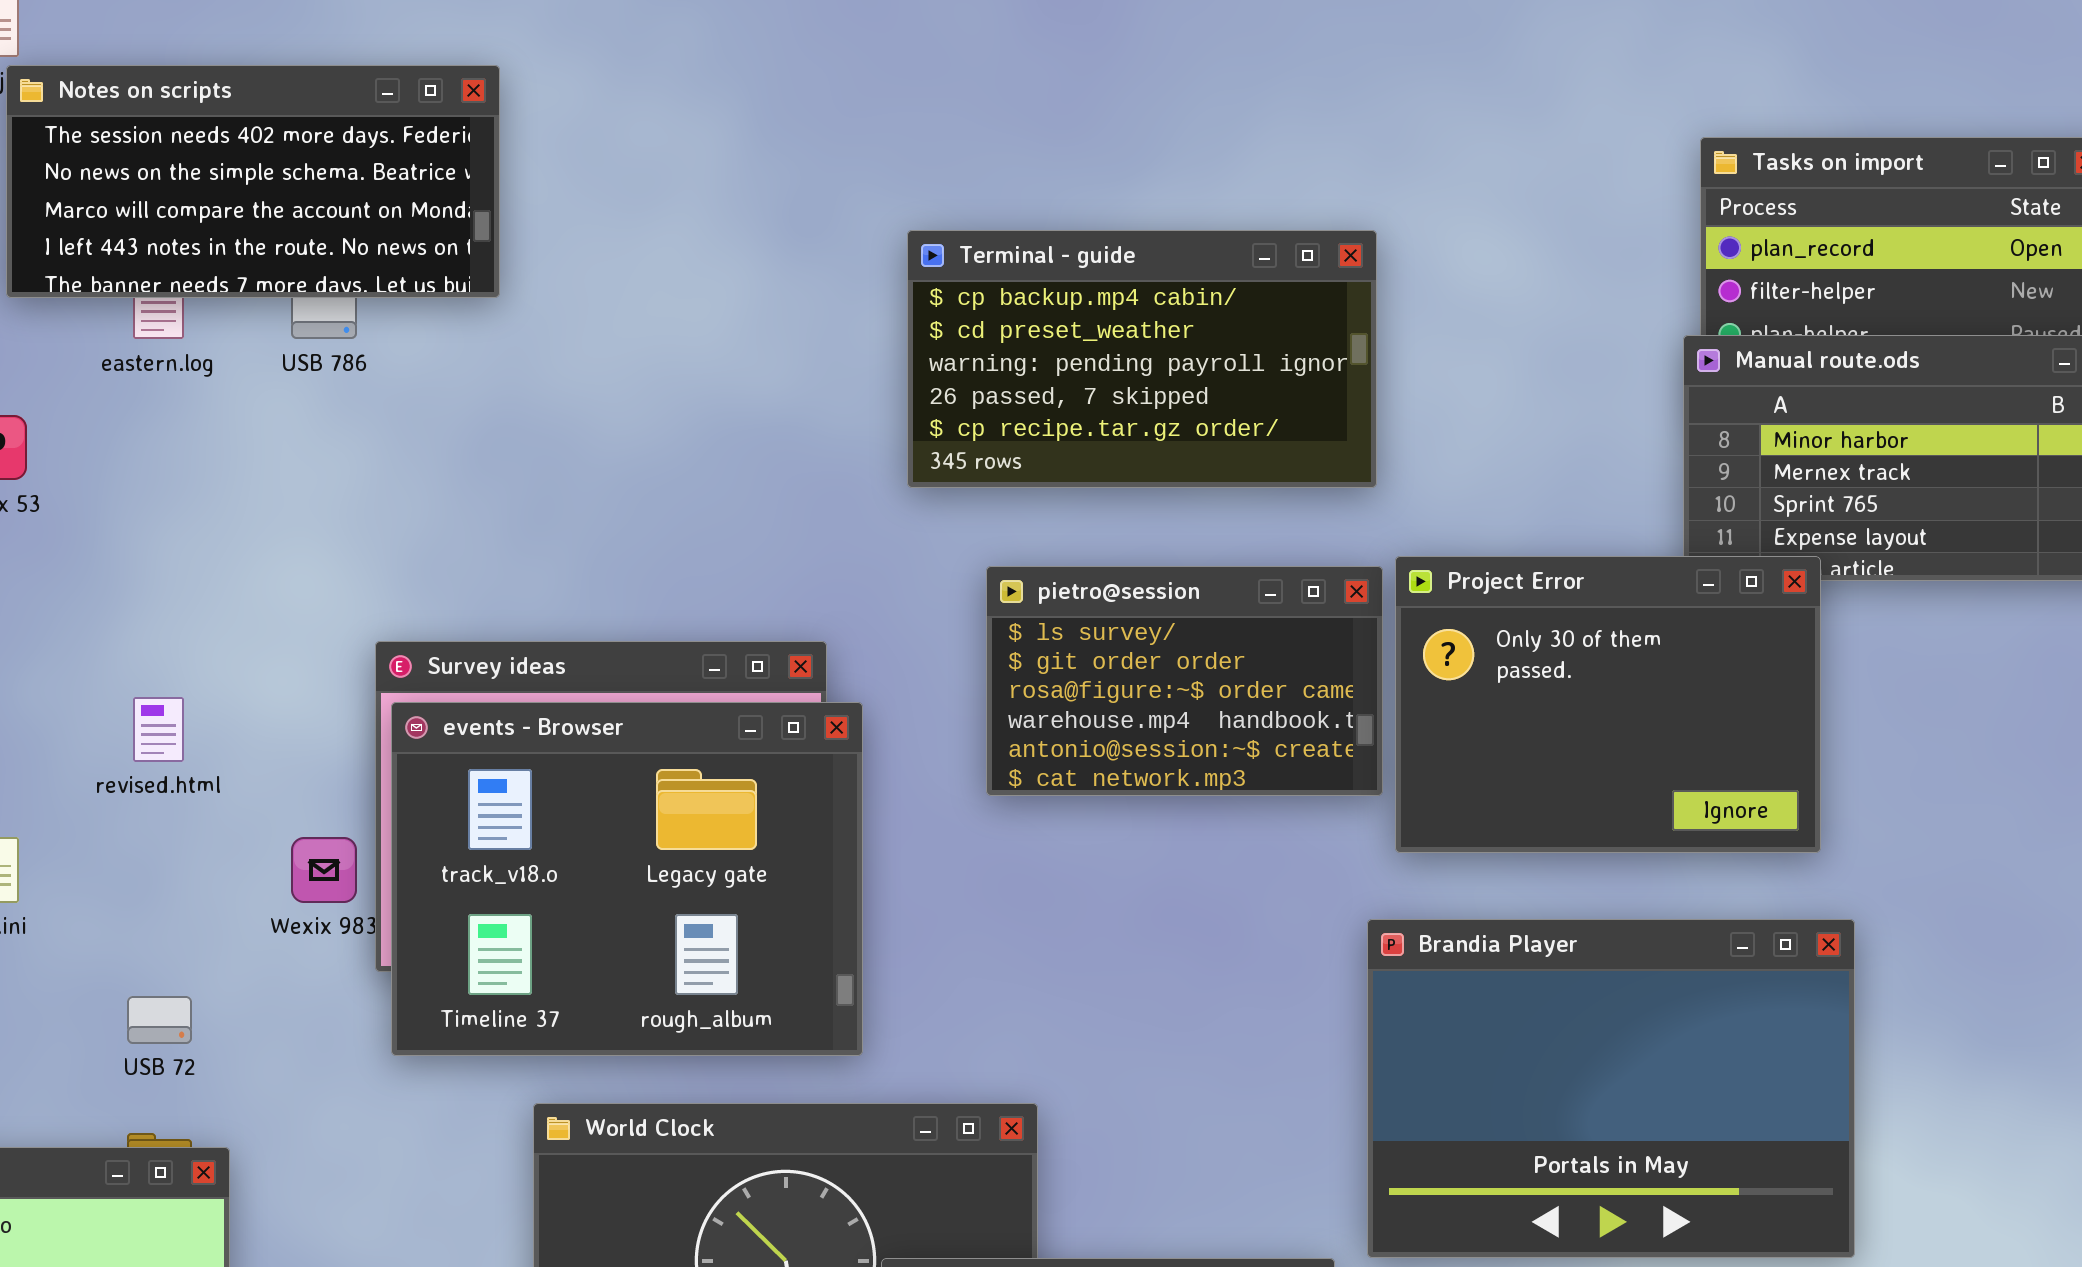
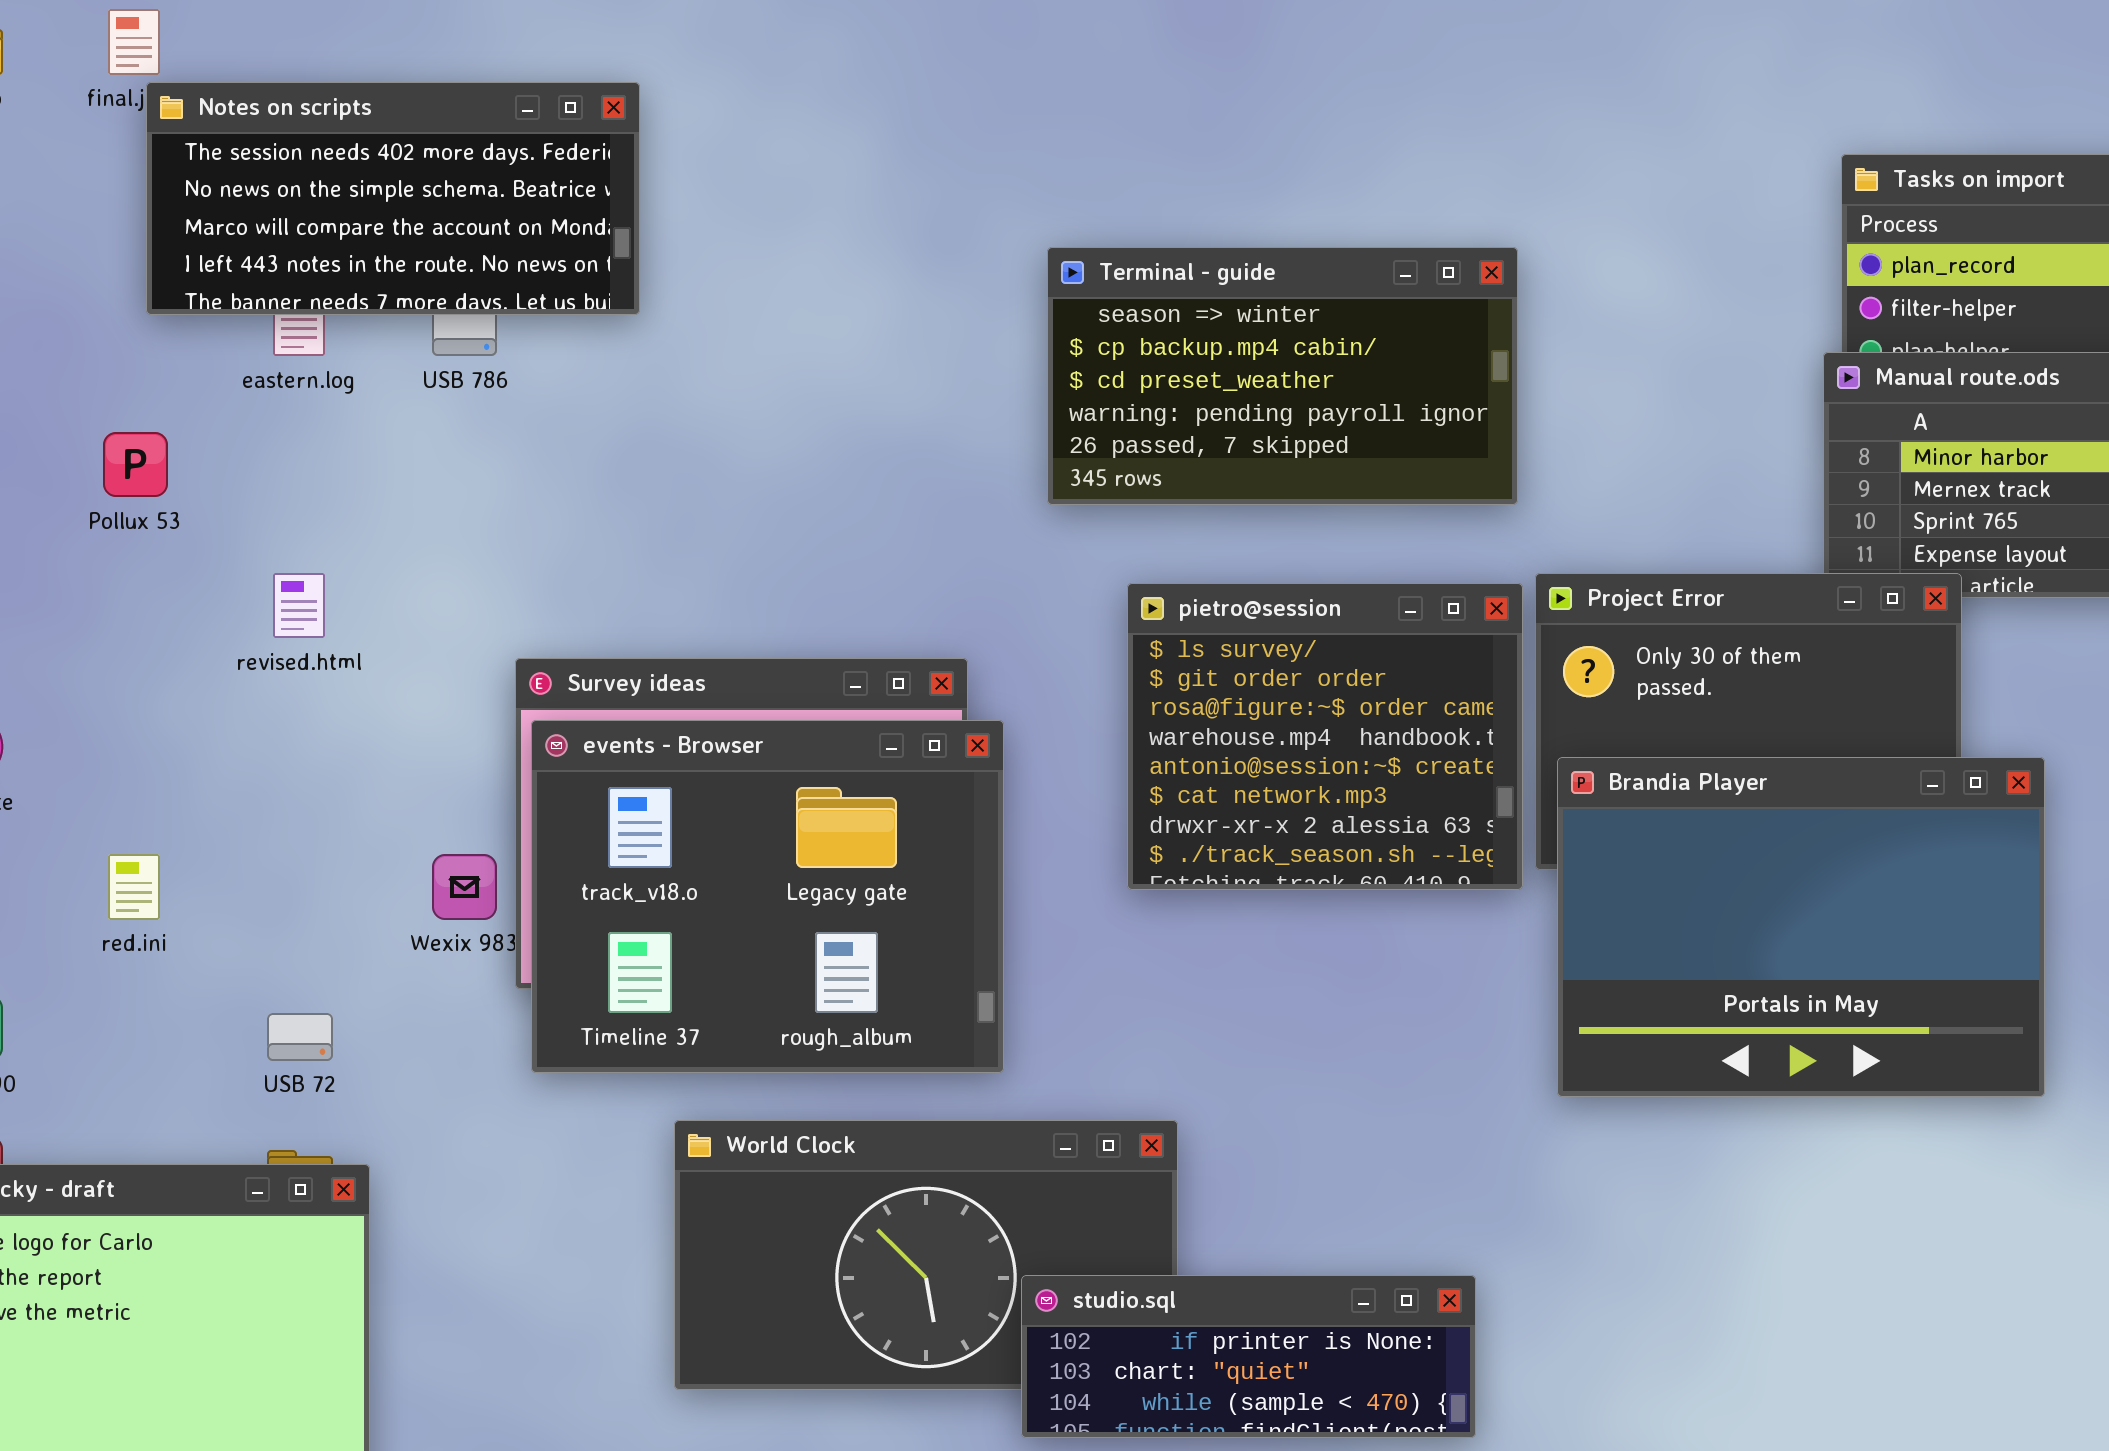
Terminal - guide: [907,230,1377,488] -> [1047,247,1518,505], scrolled up 1 row
pietro@session: [986,566,1383,796] -> [1127,583,1523,890], resized
revised.html: [133,697,184,762] -> [273,573,325,638], moved
Brandia Player: [1367,919,1855,1258] -> [1557,757,2045,1097], moved

